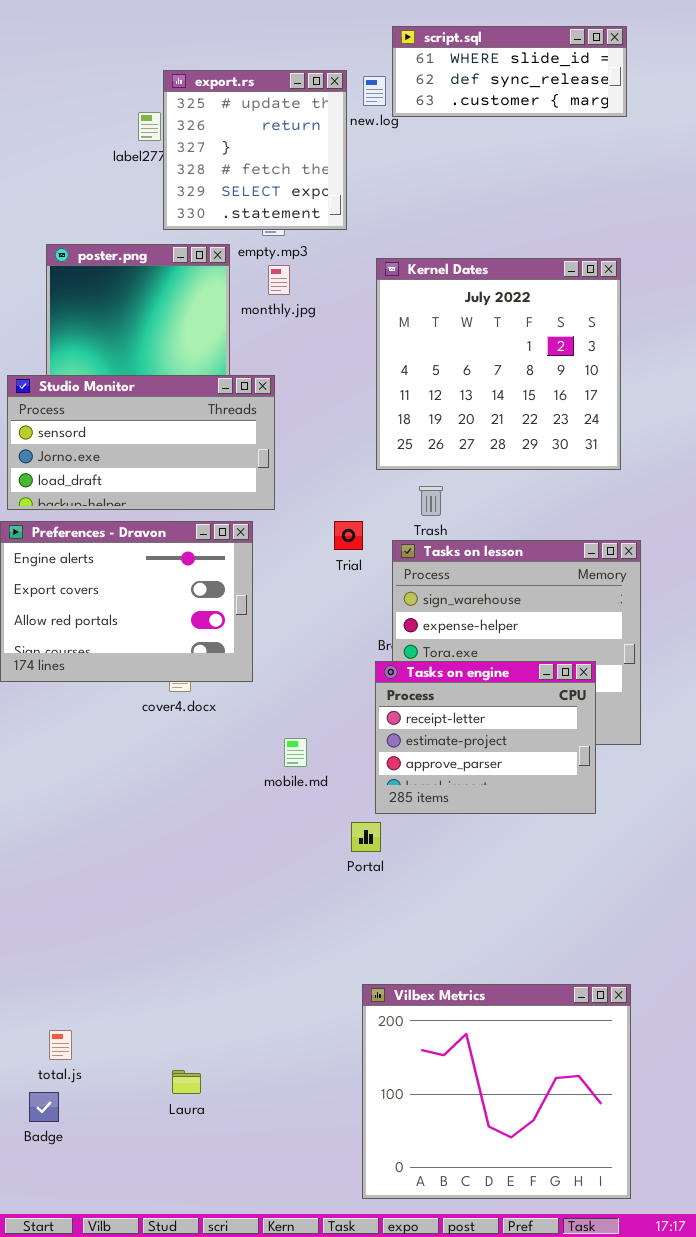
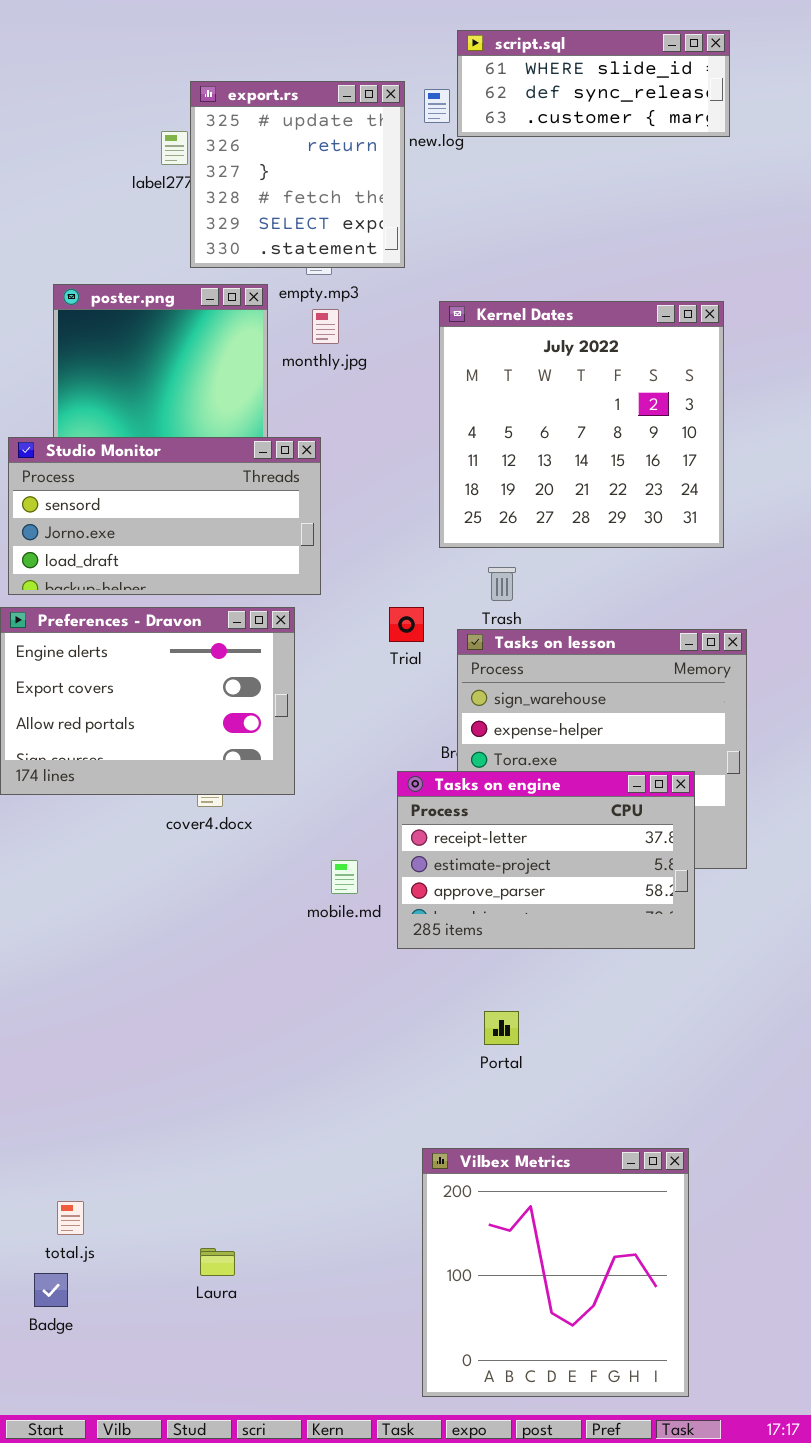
Tasks on engine: [375,661,596,814] -> [397,771,695,949], resized
Portal: [351,822,381,852] -> [484,1011,519,1045], moved
Vilbex Metrics: [362,984,631,1199] -> [422,1148,689,1397], resized

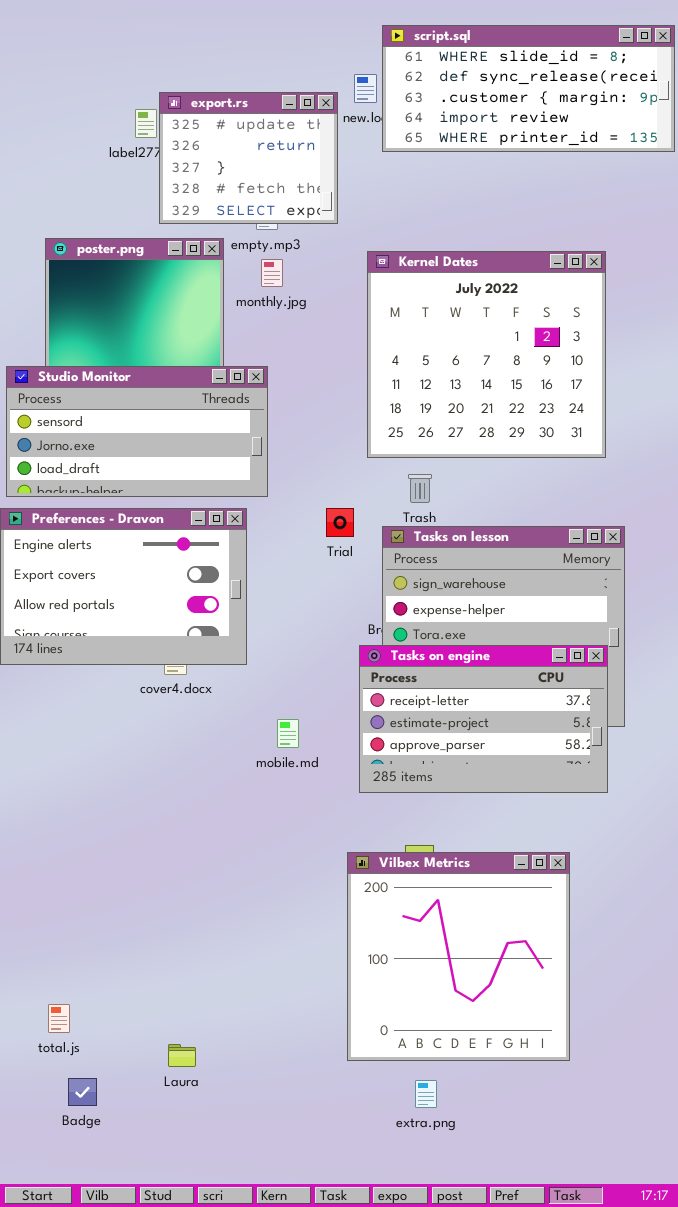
script.sql: [457,30,730,137] -> [382,25,675,152], resized
export.rs: [190,81,405,268] -> [159,92,338,224], resized
Tasks on engine: [397,771,695,949] -> [359,645,608,793], moved
Vilbex Metrics: [422,1148,689,1397] -> [347,852,570,1061], moved
Badge: [34,1273,68,1307] -> [68,1078,97,1106], moved

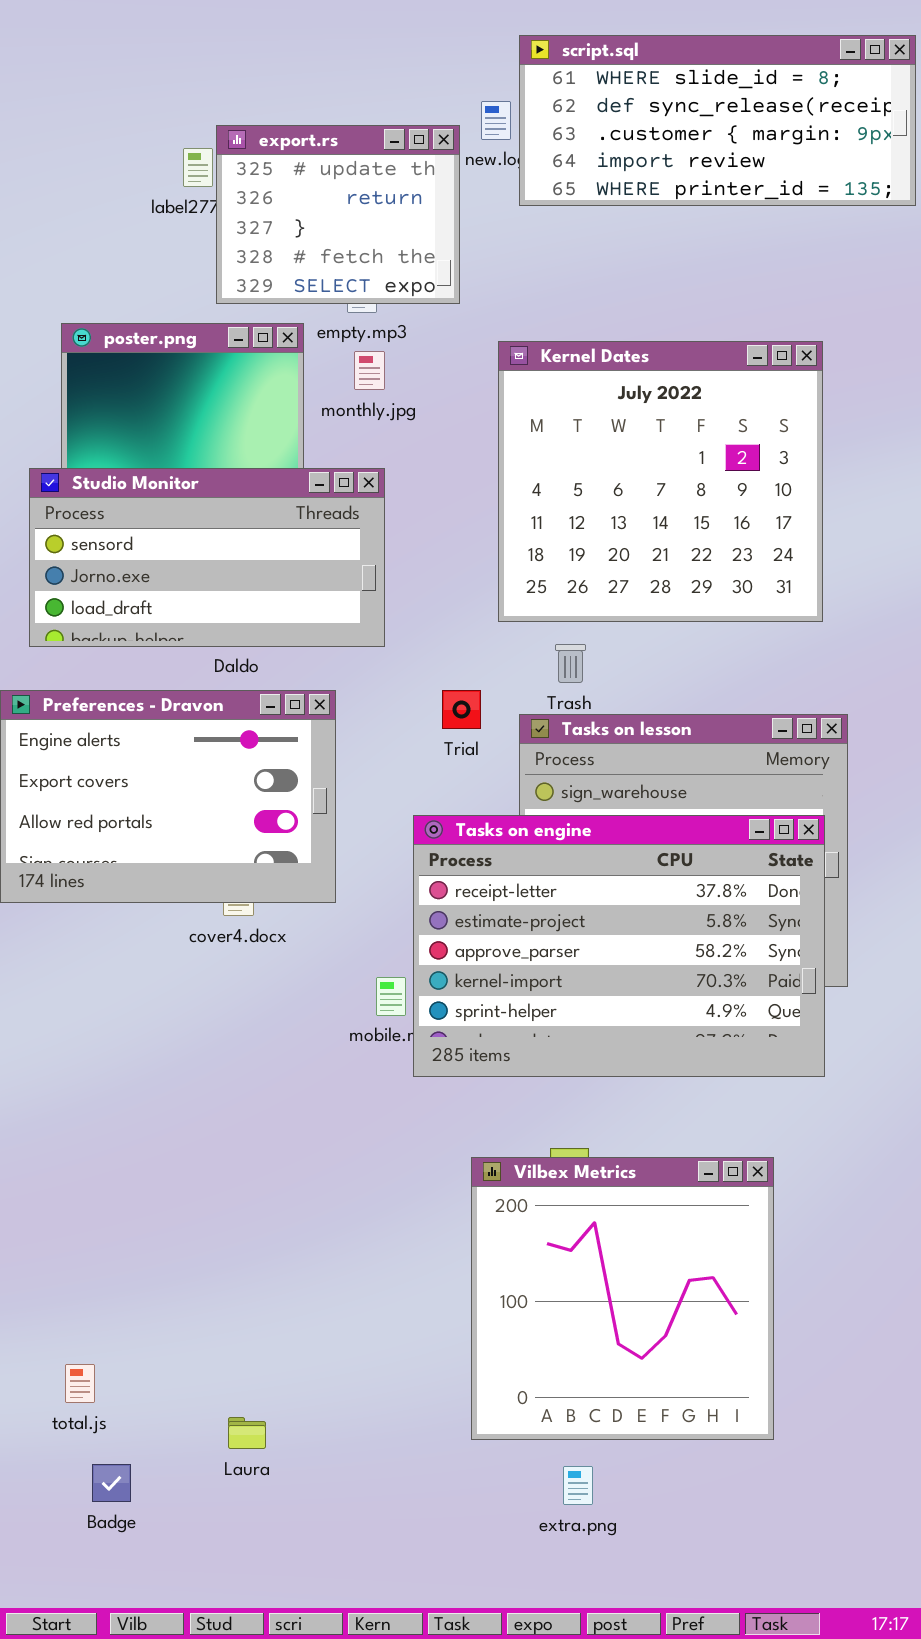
Studio Monitor: [6,366,268,497] -> [29,468,385,647], moved
Tasks on engine: [359,645,608,793] -> [413,815,825,1077], resized

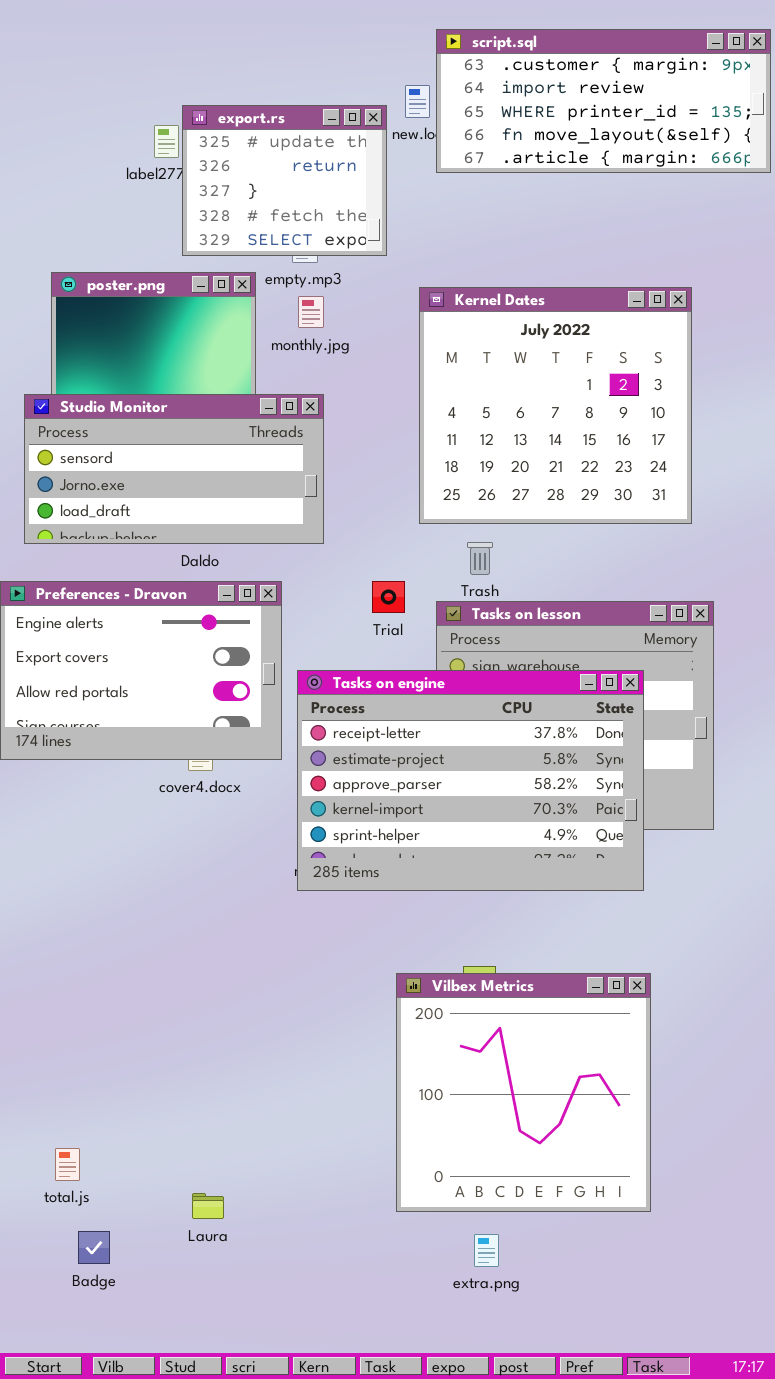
script.sql: [519,35,916,206] -> [436,29,771,173], scrolled down 2 rows
Tasks on engine: [413,815,825,1077] -> [297,670,644,891], moved

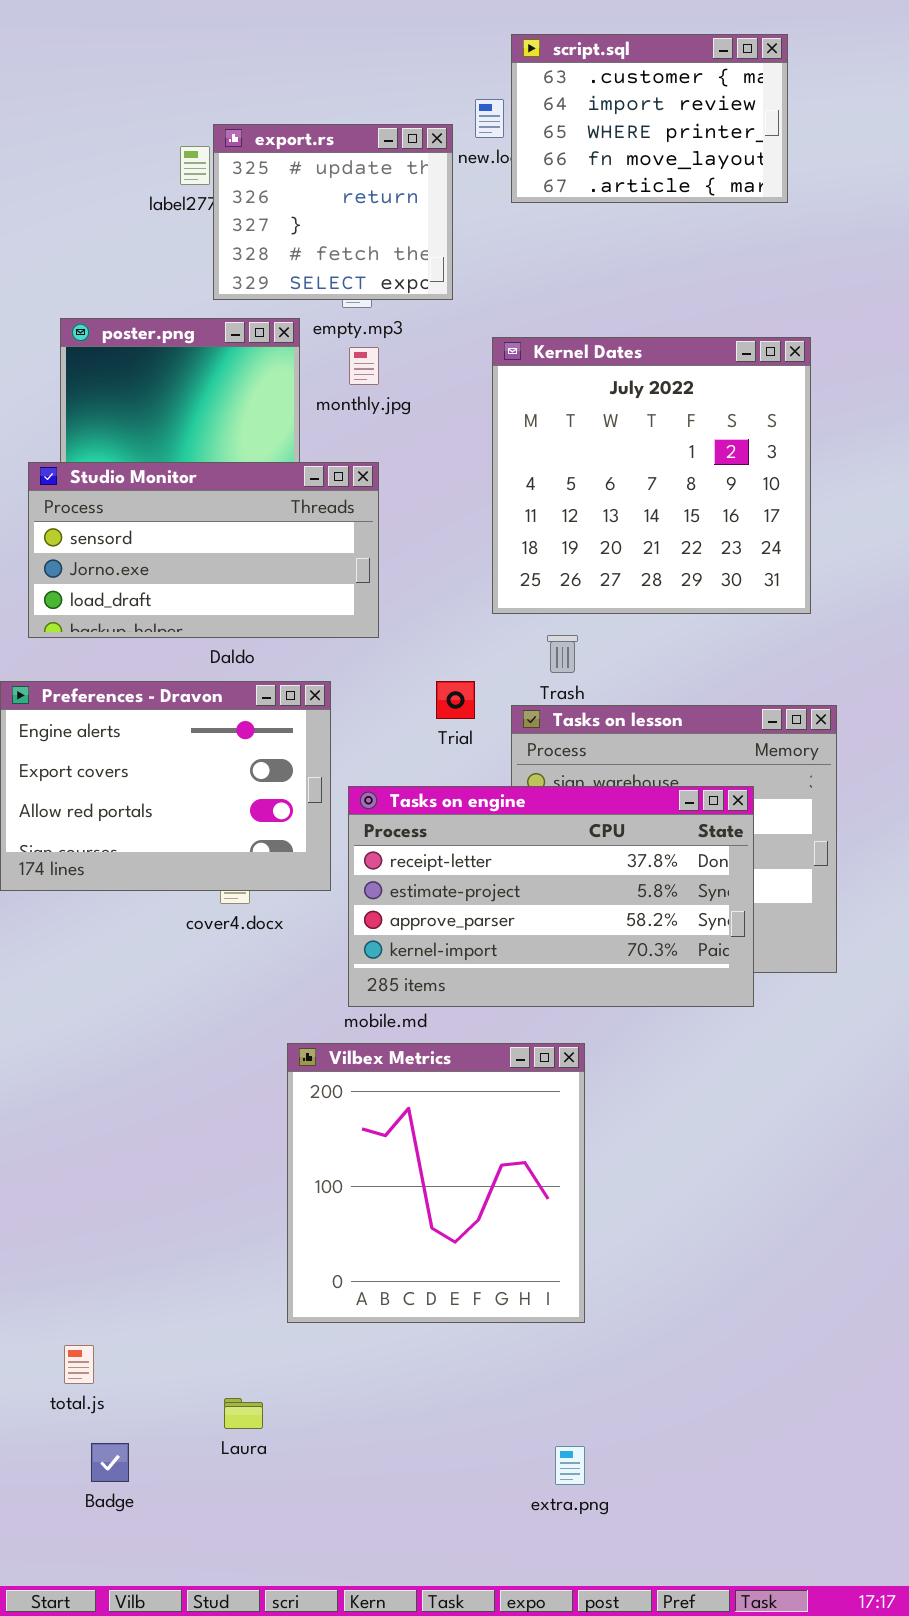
script.sql: [436,29,771,173] -> [511,34,788,203], resized
Tasks on engine: [297,670,644,891] -> [348,786,754,1007], resized
Vilbex Metrics: [396,973,651,1212] -> [287,1043,585,1323], moved

